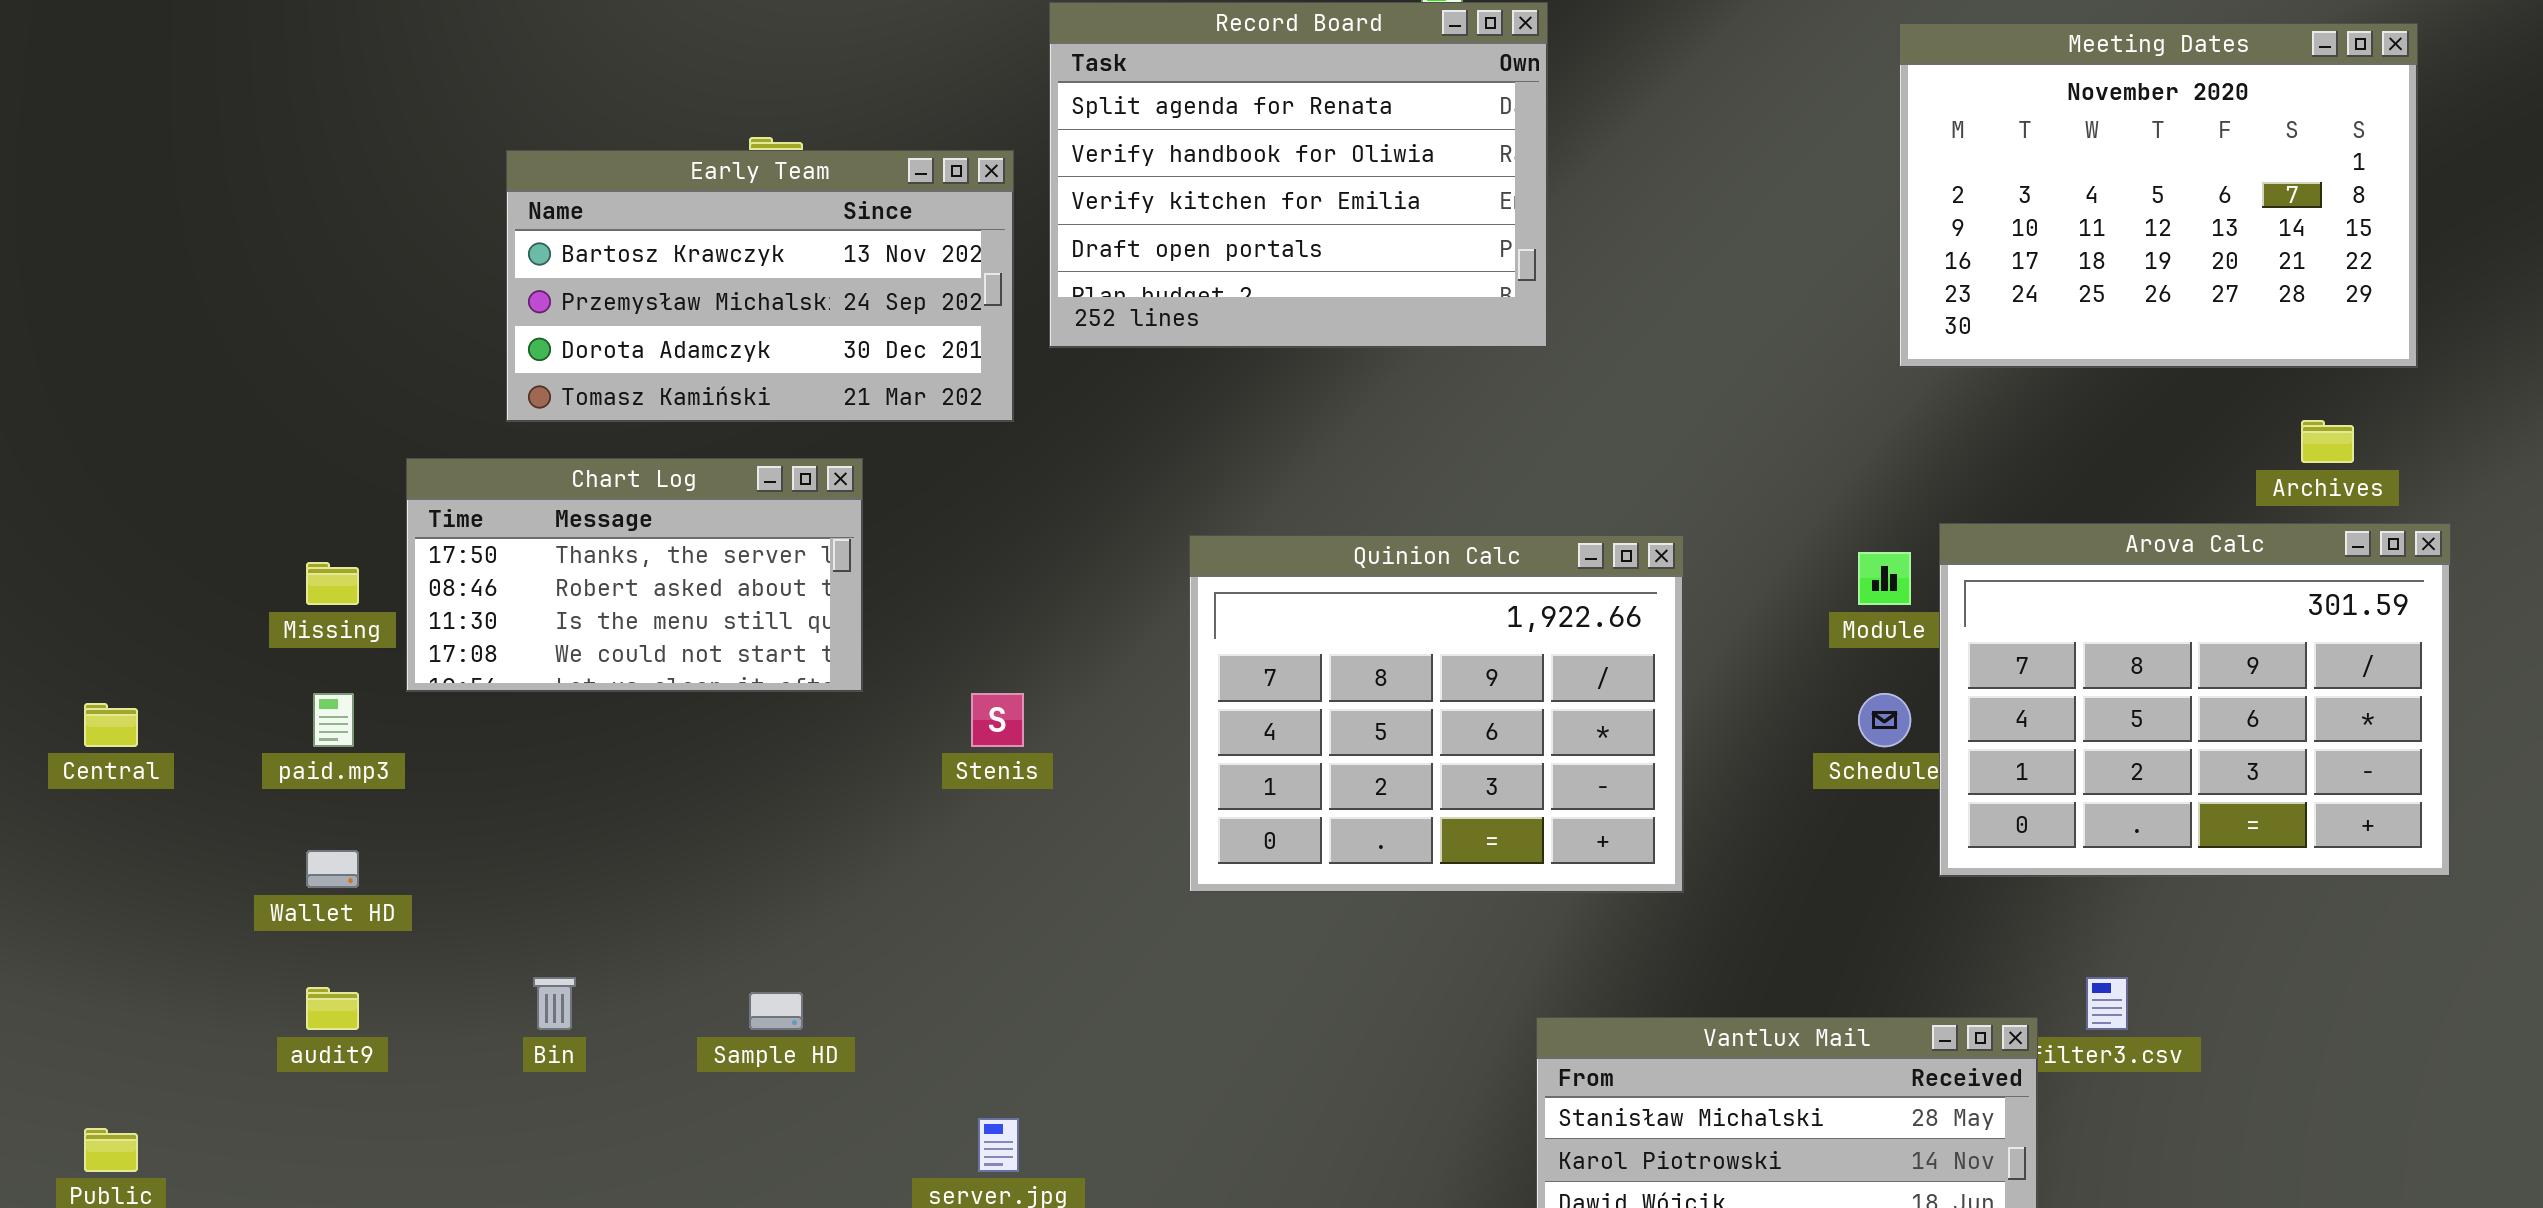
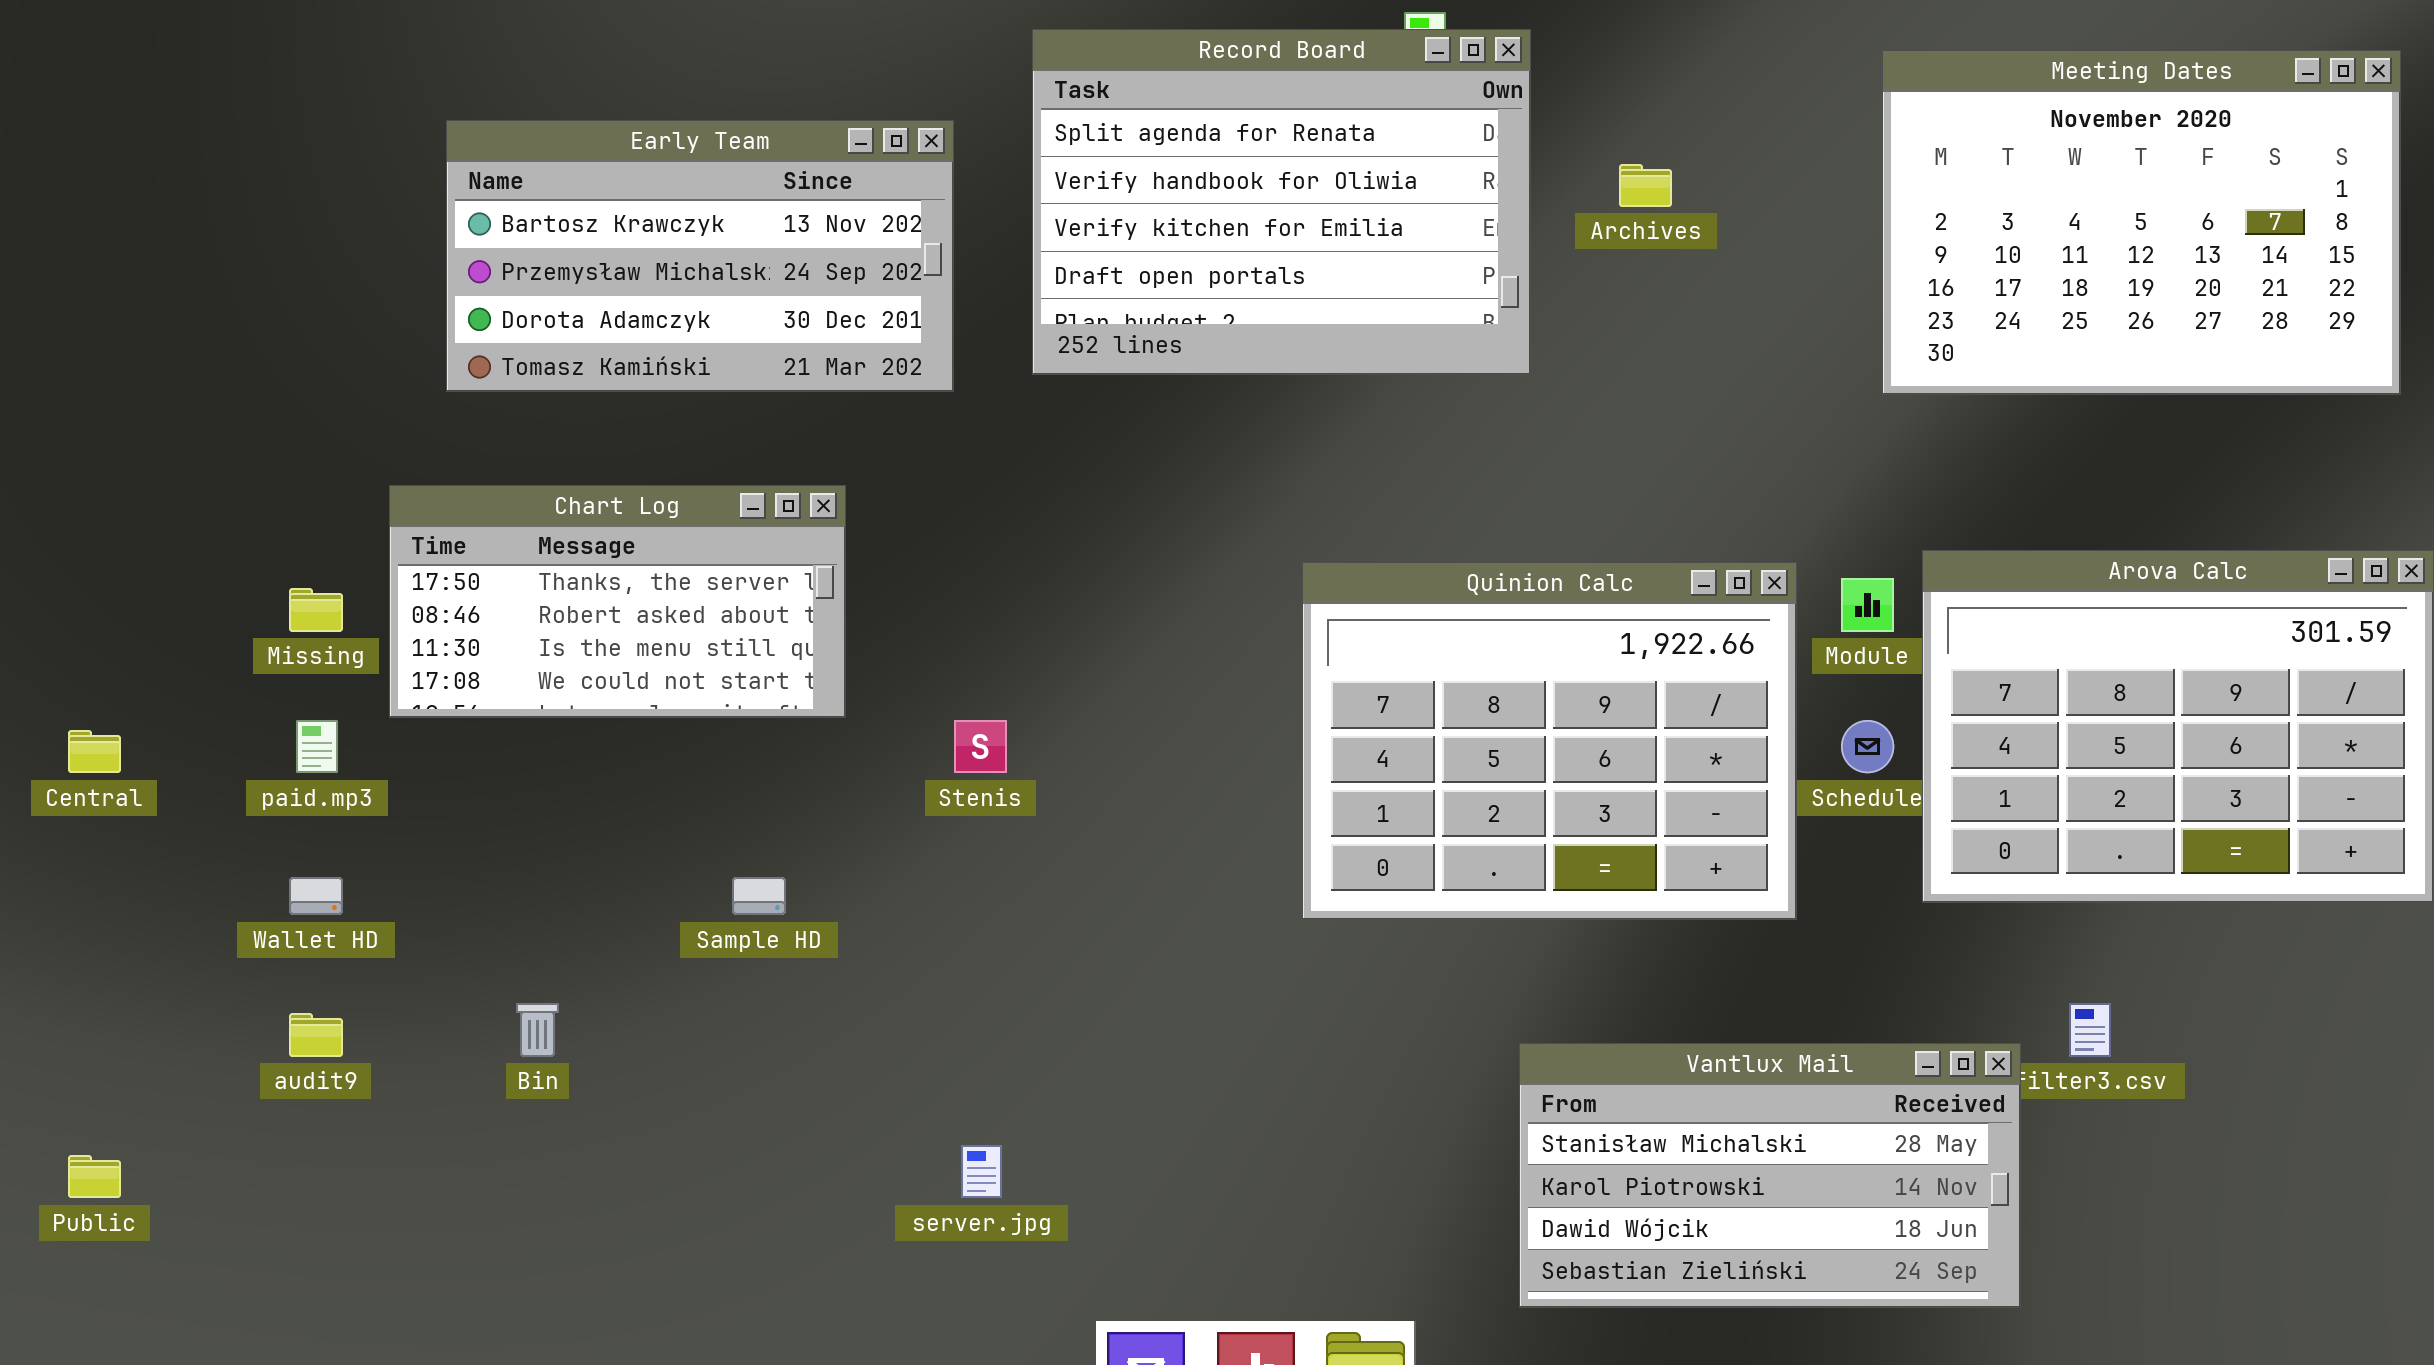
Early Team: [506,150,1014,422] -> [446,120,954,392], moved
Archives: [2301,420,2354,463] -> [1619,164,1672,207], moved
Quinion Calc: [1189,535,1684,893] -> [1302,562,1797,920], moved
Sample HD: [749,992,803,1030] -> [732,877,786,915], moved

